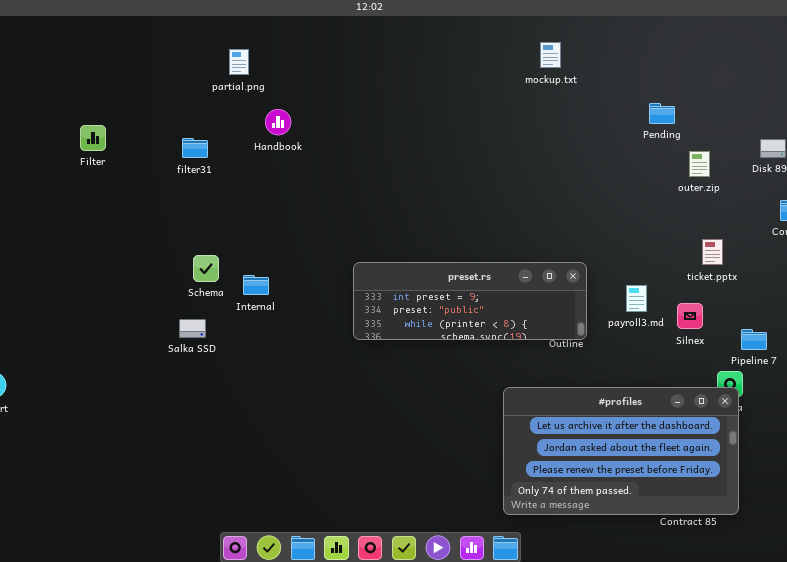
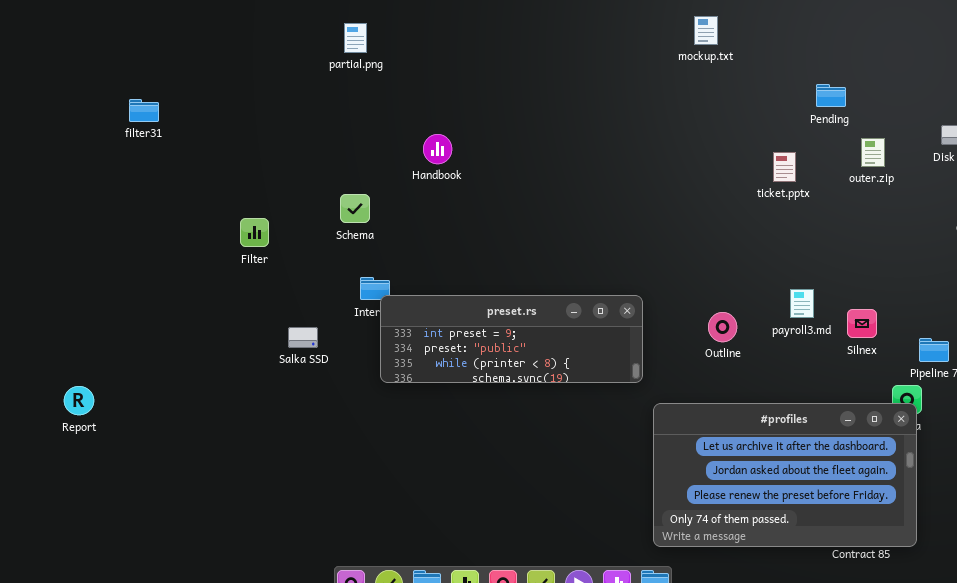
Handbook: [265,109,291,135] -> [423,134,452,164], moved
Filter: [80,125,106,151] -> [240,218,269,247], moved
filter31: [182,138,208,158] -> [129,99,159,122], moved
ticket.pptx: [702,239,723,265] -> [773,152,796,182], moved
Schema: [193,255,219,282] -> [340,194,370,223], moved
preset.rs: [353,262,587,340] -> [380,295,643,383], moved

